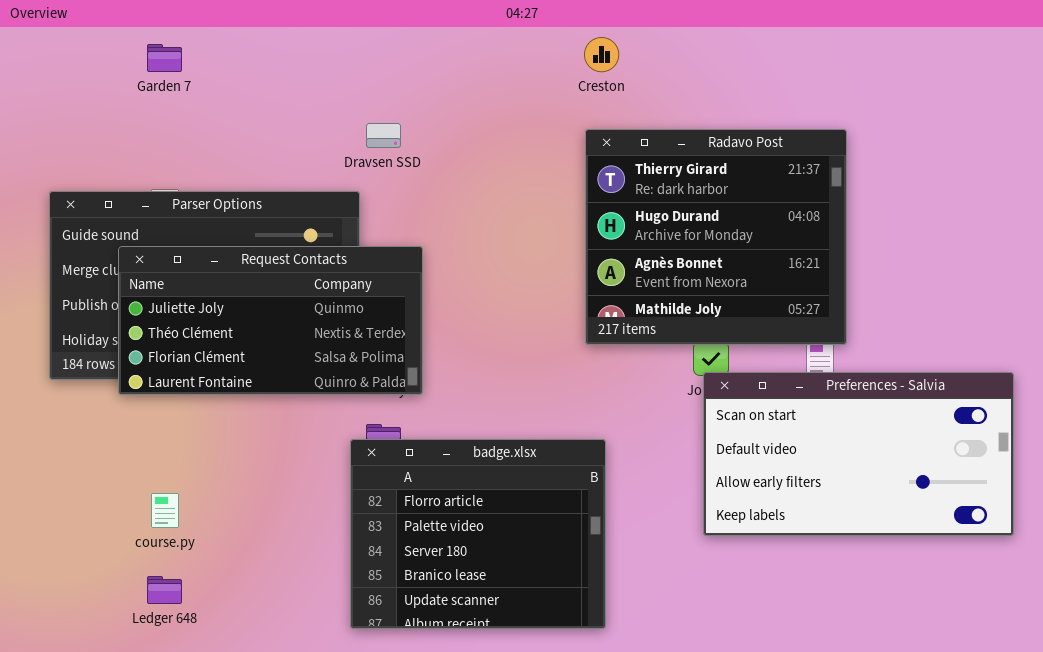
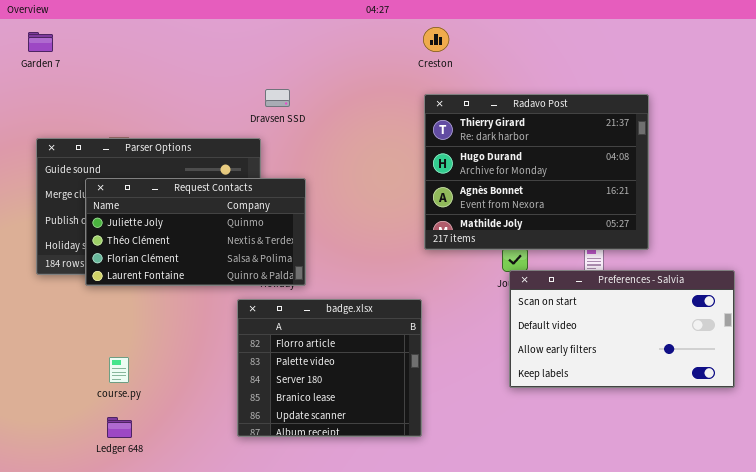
Garden 7: [147,44,182,72] -> [28,32,53,52], moved
Radavo Post: [585,129,847,345] -> [424,94,649,250], resized
badge.xlsx: [350,439,606,629] -> [237,299,422,437], moved

